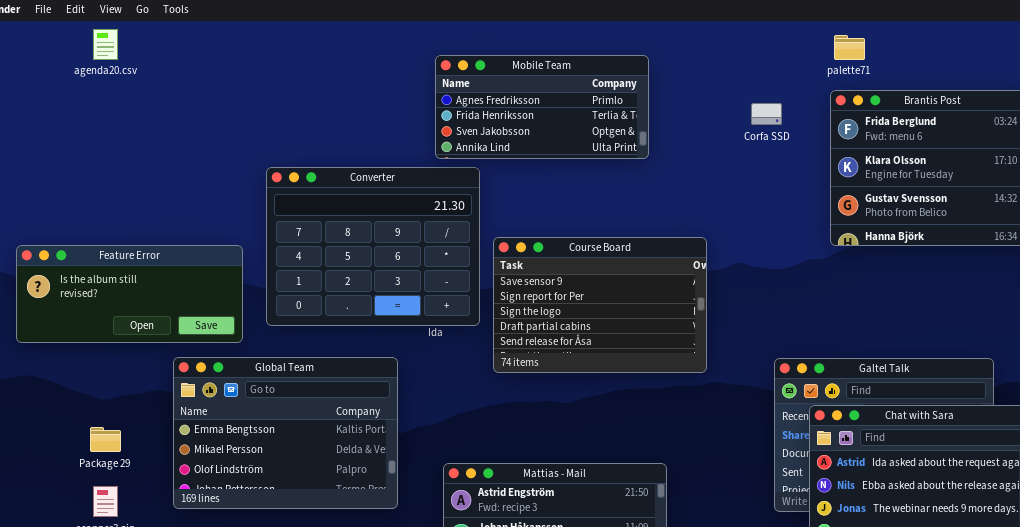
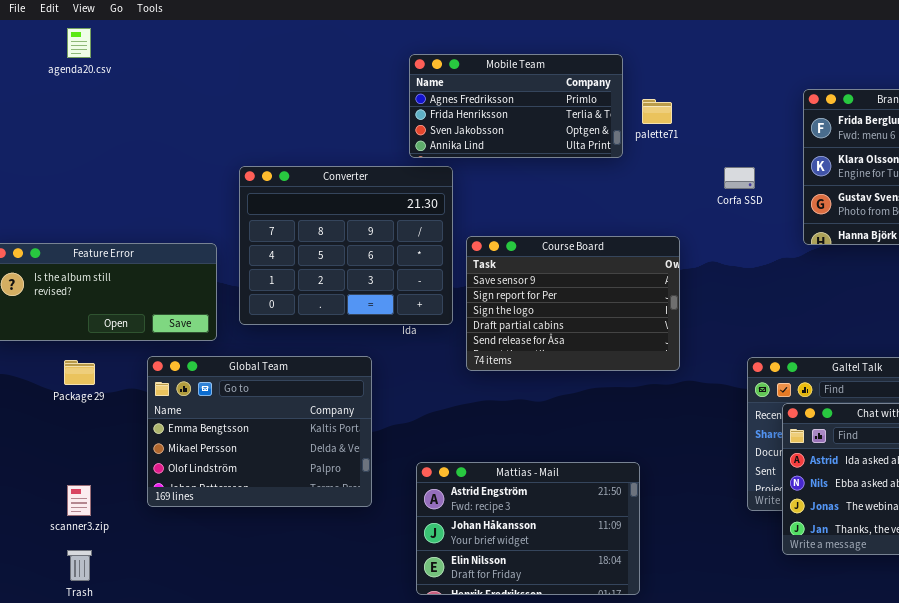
palette71: [834,35,865,60] -> [642,99,672,124], moved
Corfa SSD: [751,103,782,125] -> [724,167,755,189], moved
Package 29: [90,427,121,452] -> [64,360,95,385], moved

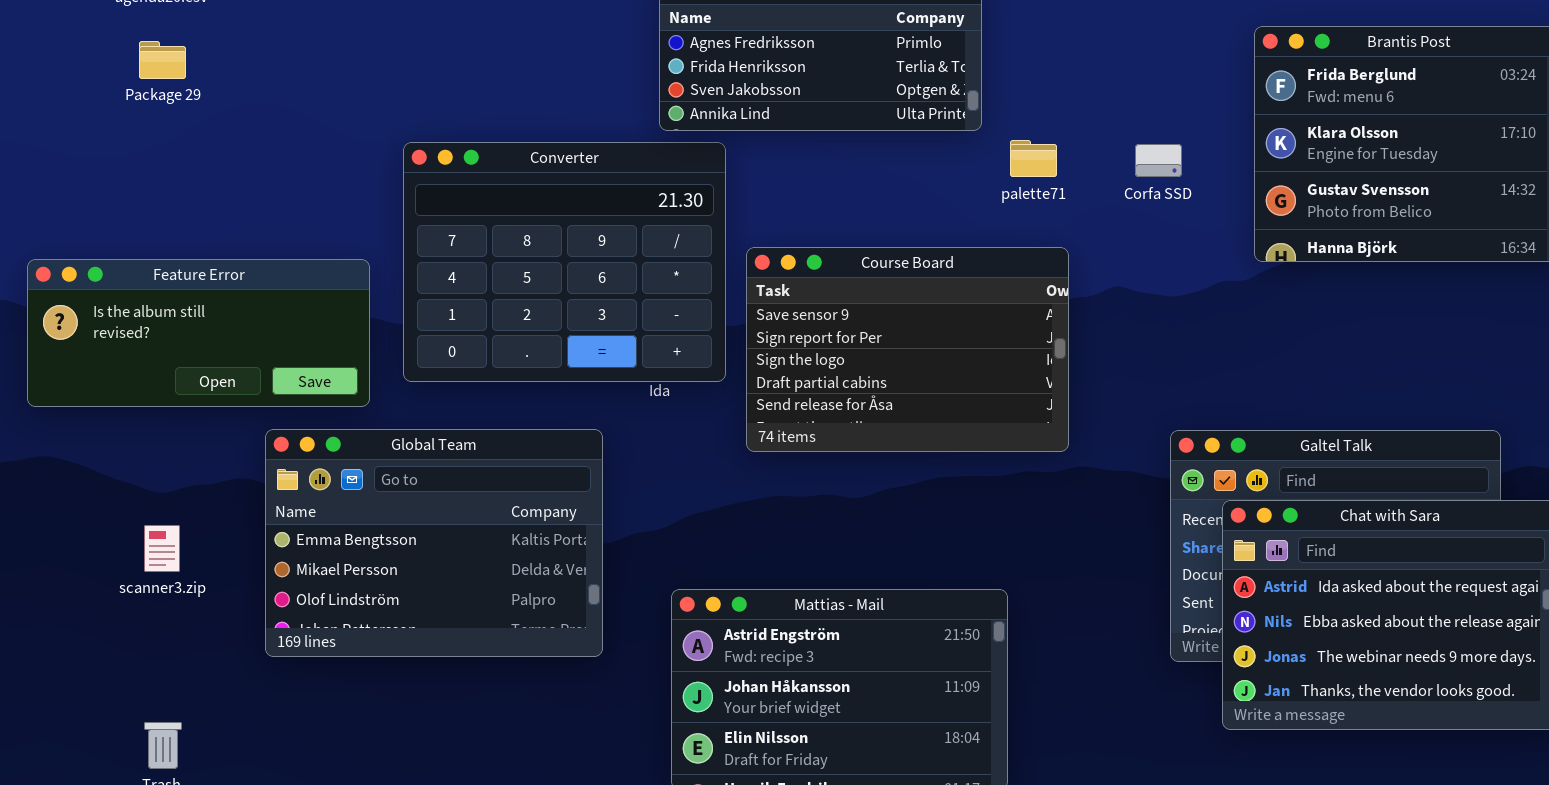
palette71: [642,99,672,124] -> [1010,140,1057,177], moved
Package 29: [64,360,95,385] -> [139,41,186,79], moved
scanner3.zip: [67,485,91,516] -> [144,525,180,572], moved

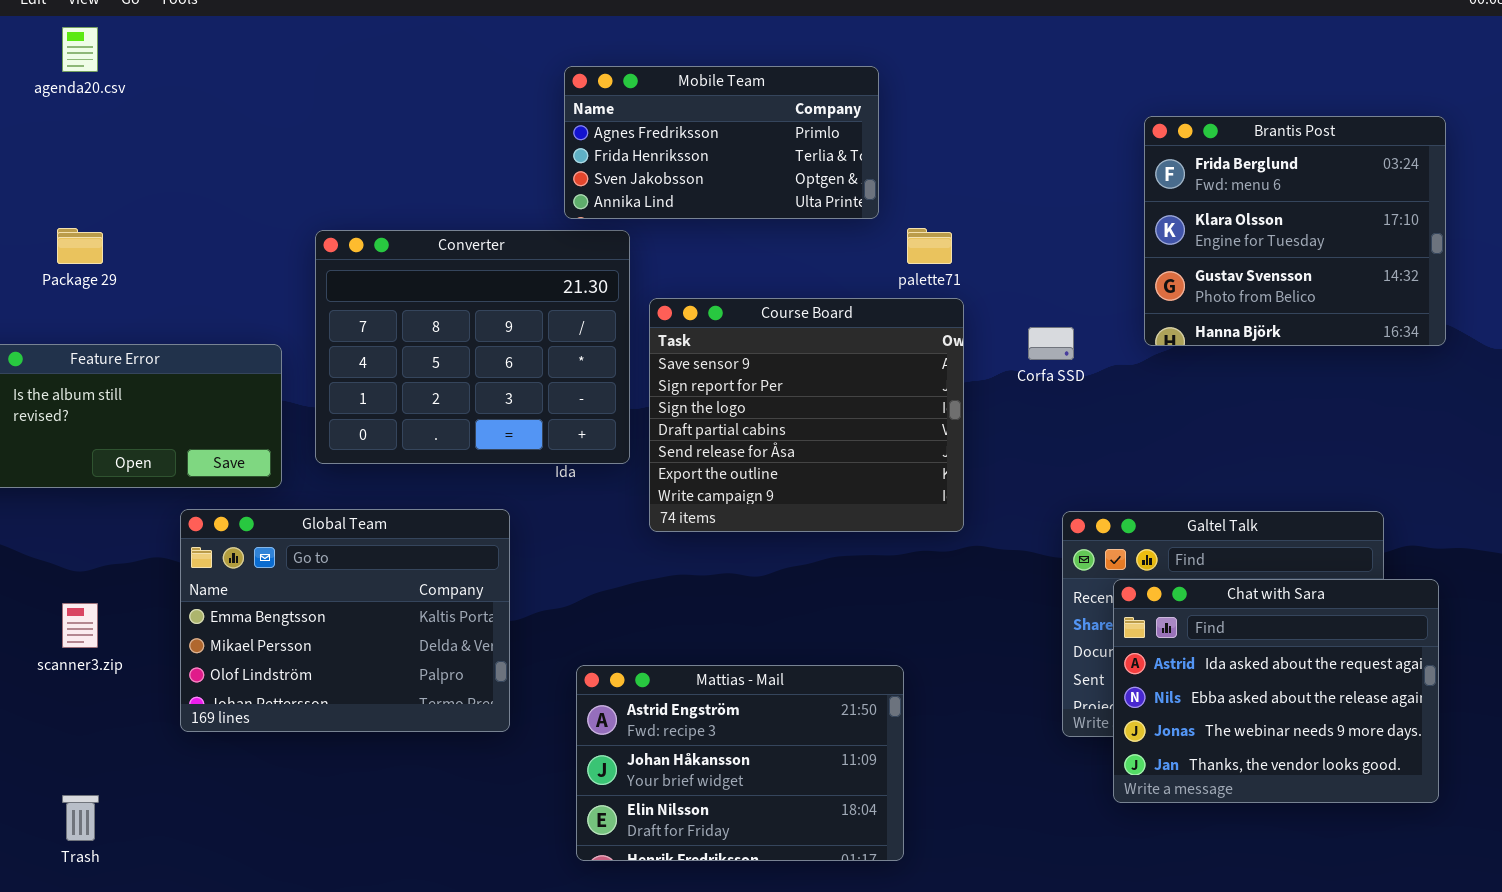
Package 29: [139,41,186,79] -> [57,228,103,264], moved
Corfa SSD: [1135,144,1182,177] -> [1028,327,1074,360], moved
Course Board: [746,247,1069,452] -> [649,298,964,532], resized

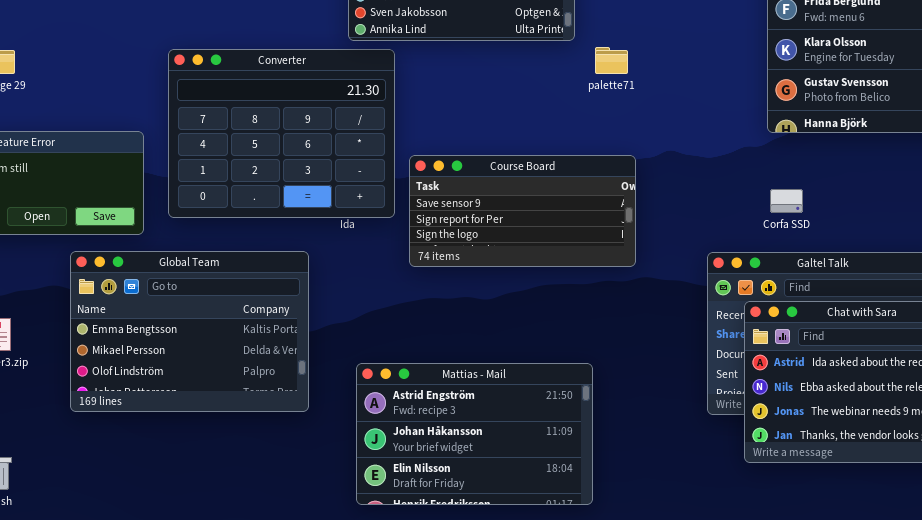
Course Board: [649,298,964,532] -> [409,155,636,267], resized
Corfa SSD: [1028,327,1074,360] -> [770,189,803,213], moved

